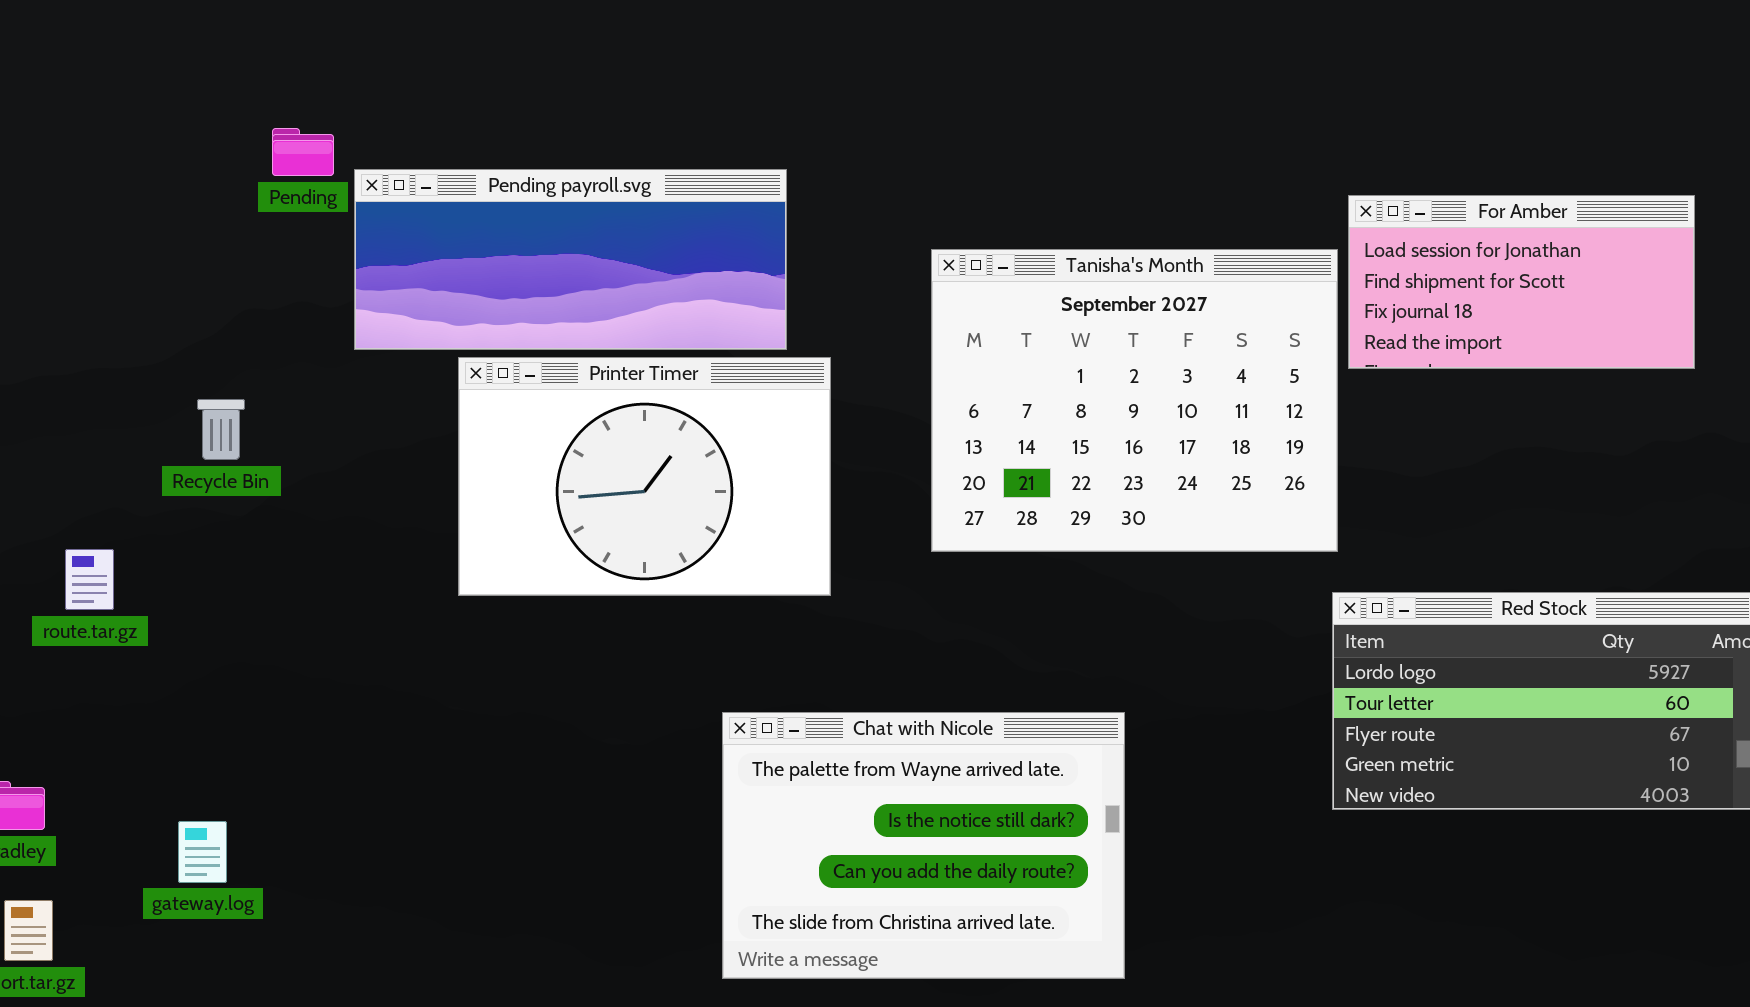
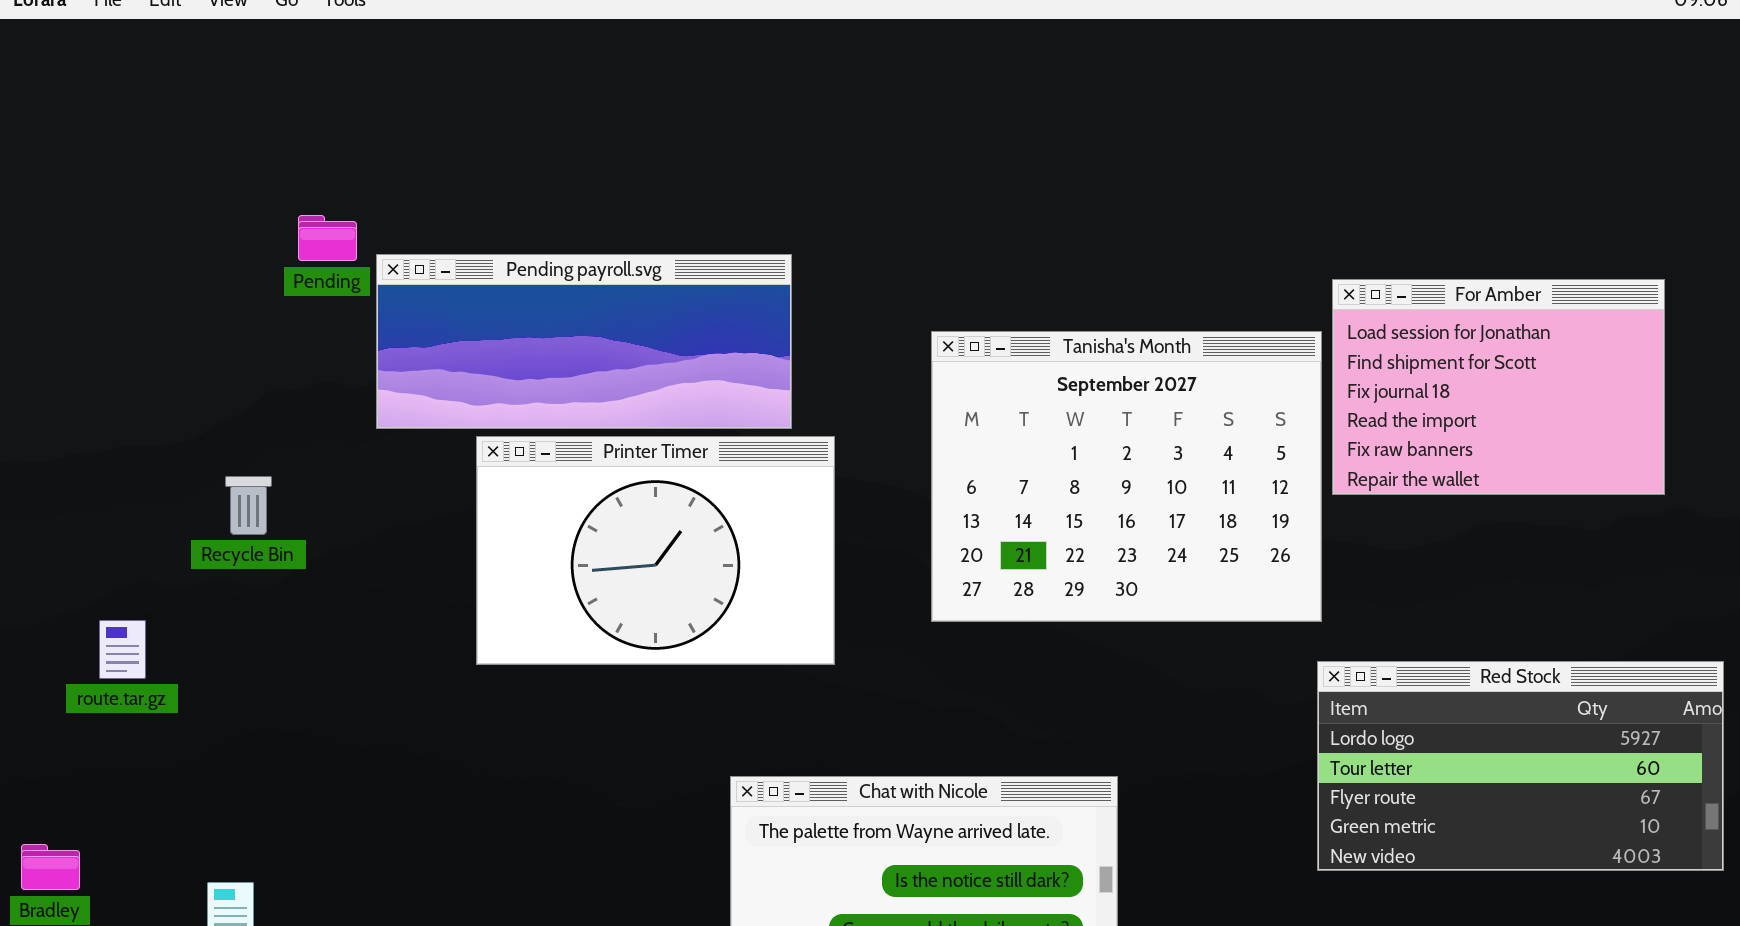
For Amber: [1348,195,1695,369] -> [1332,279,1665,495], resized

